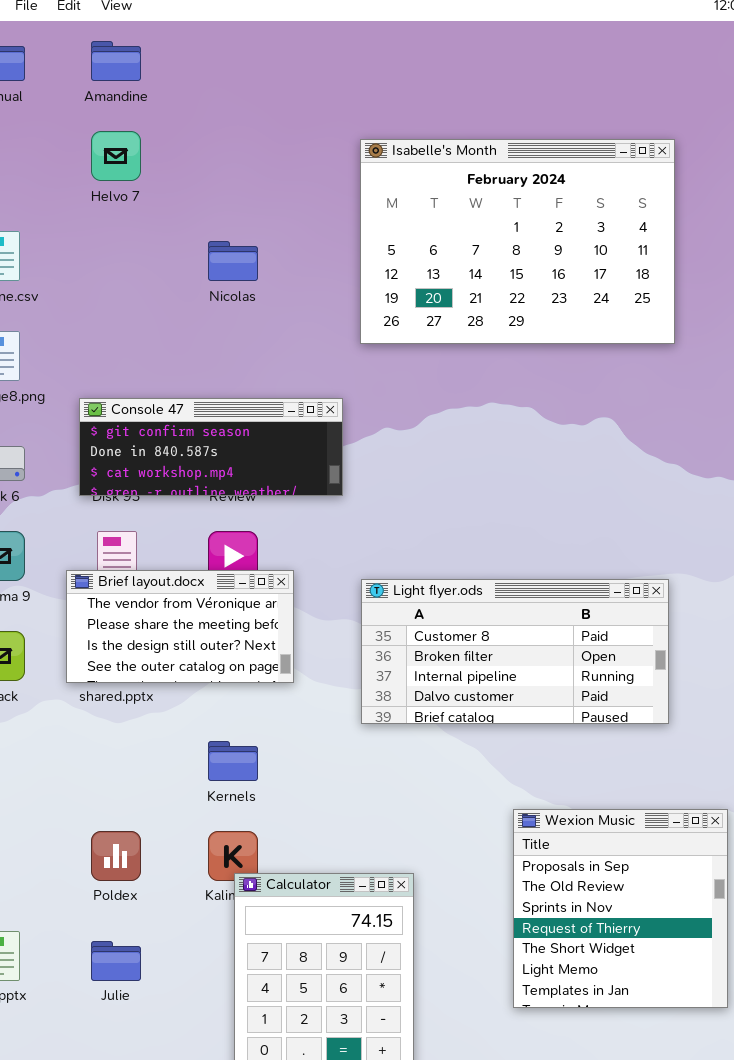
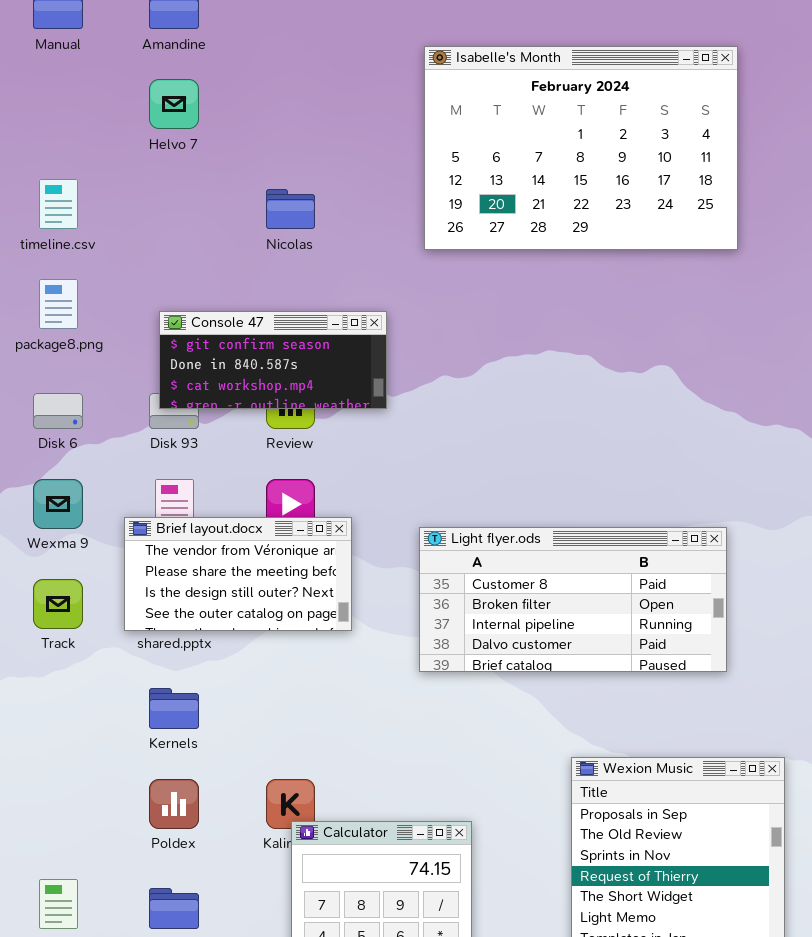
Isabelle's Month: [360,139,675,344] -> [424,46,738,250], moved
Console 47: [79,398,343,496] -> [159,311,387,409], moved, resized
Kernels: [208,741,258,781] -> [149,688,199,729], moved

